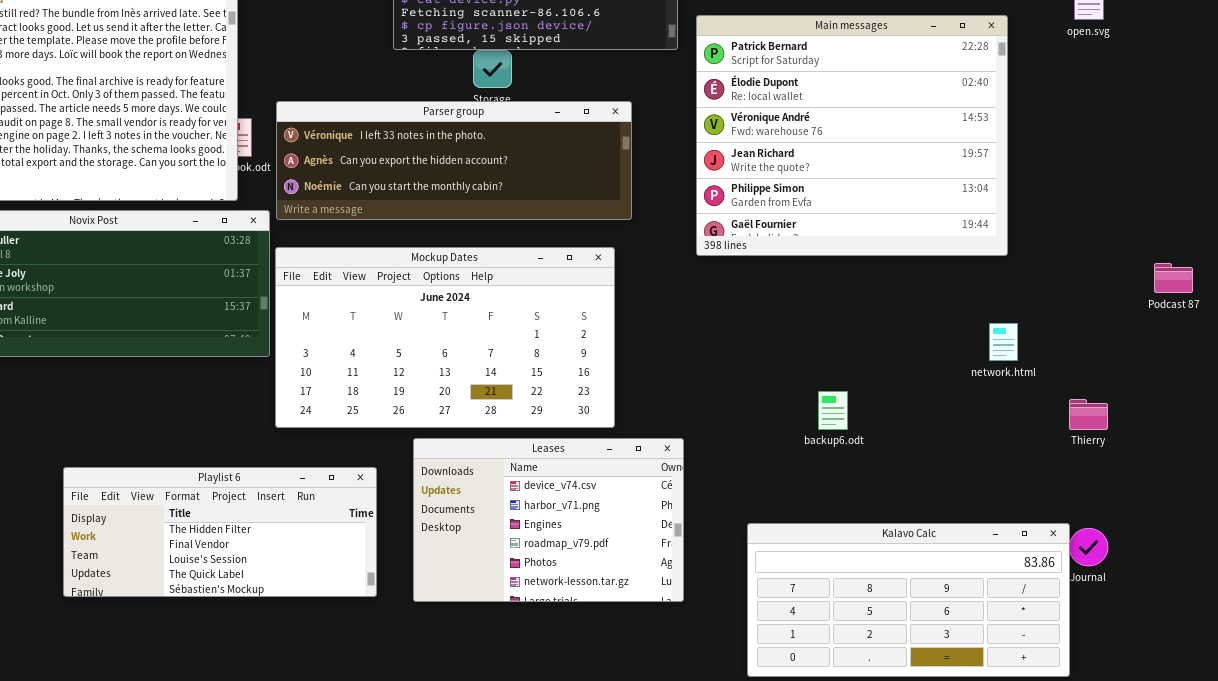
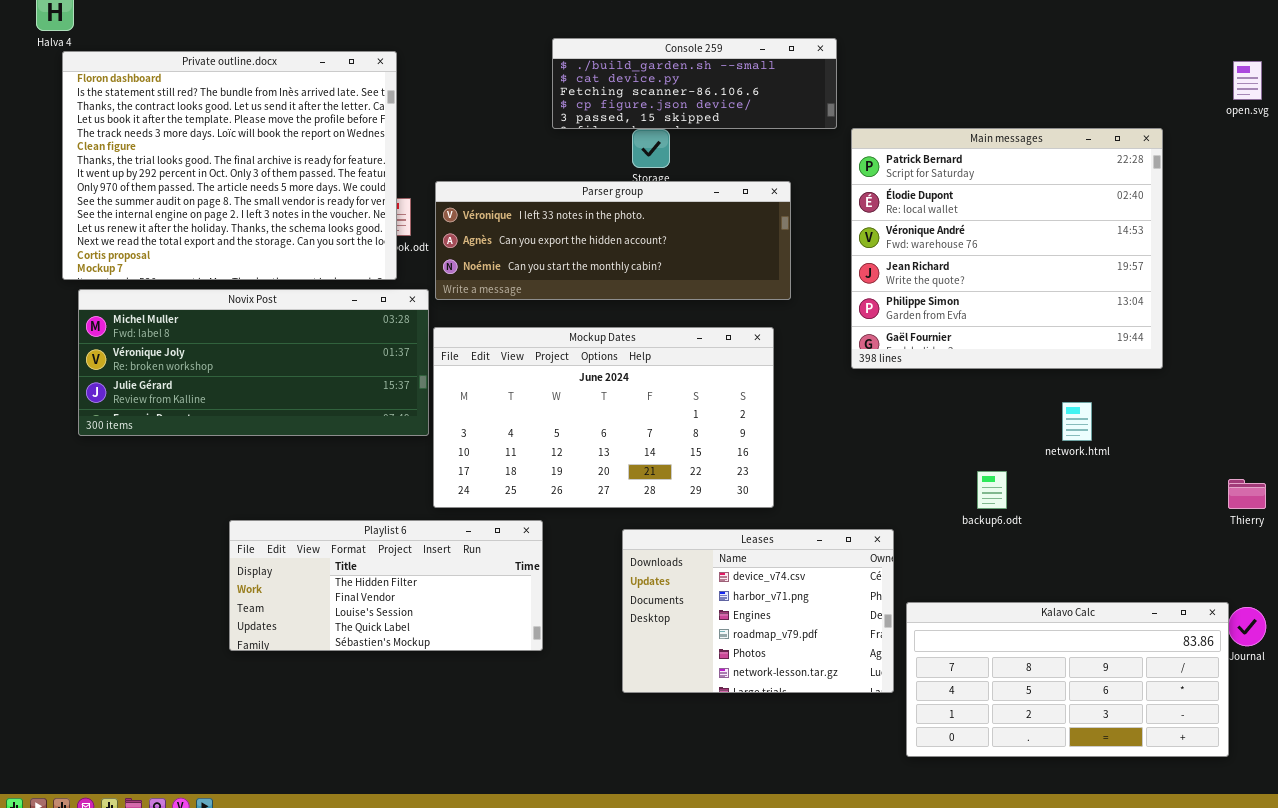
Main messages: [696,15,1008,256] -> [851,128,1163,369], moved
network.html: [989,323,1018,361] -> [1062,402,1092,441], moved
Leases: [413,438,684,602] -> [622,529,894,693], moved
Playlist 6: [63,467,377,597] -> [229,520,543,651], moved

